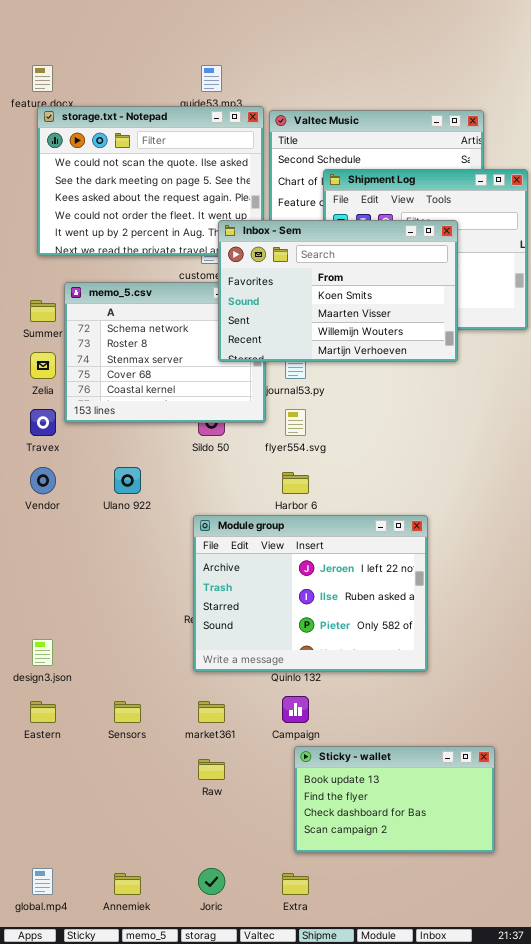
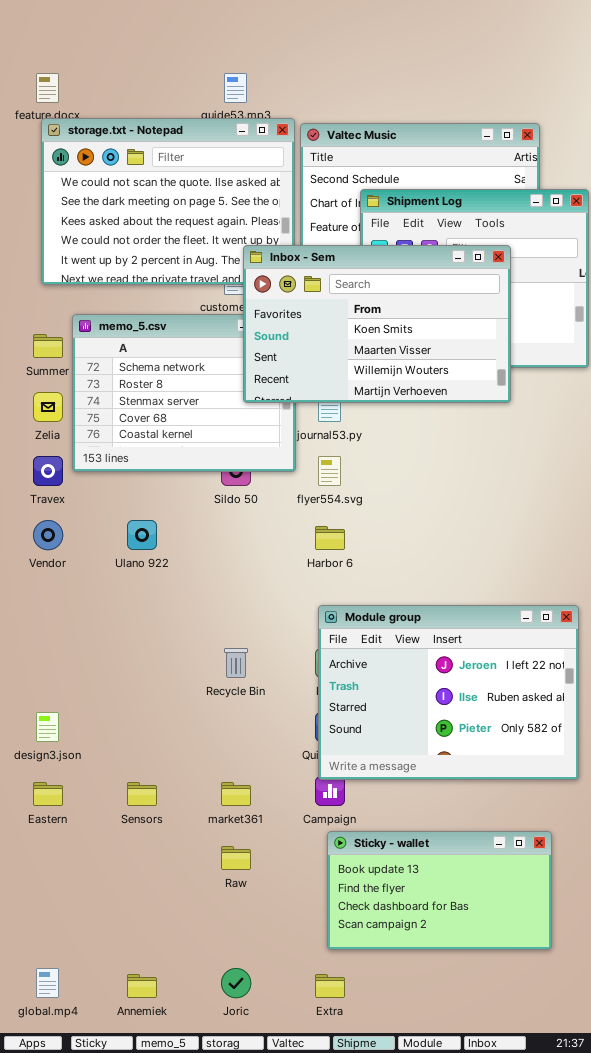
Module group: [193,515,428,672] -> [318,605,579,780], moved

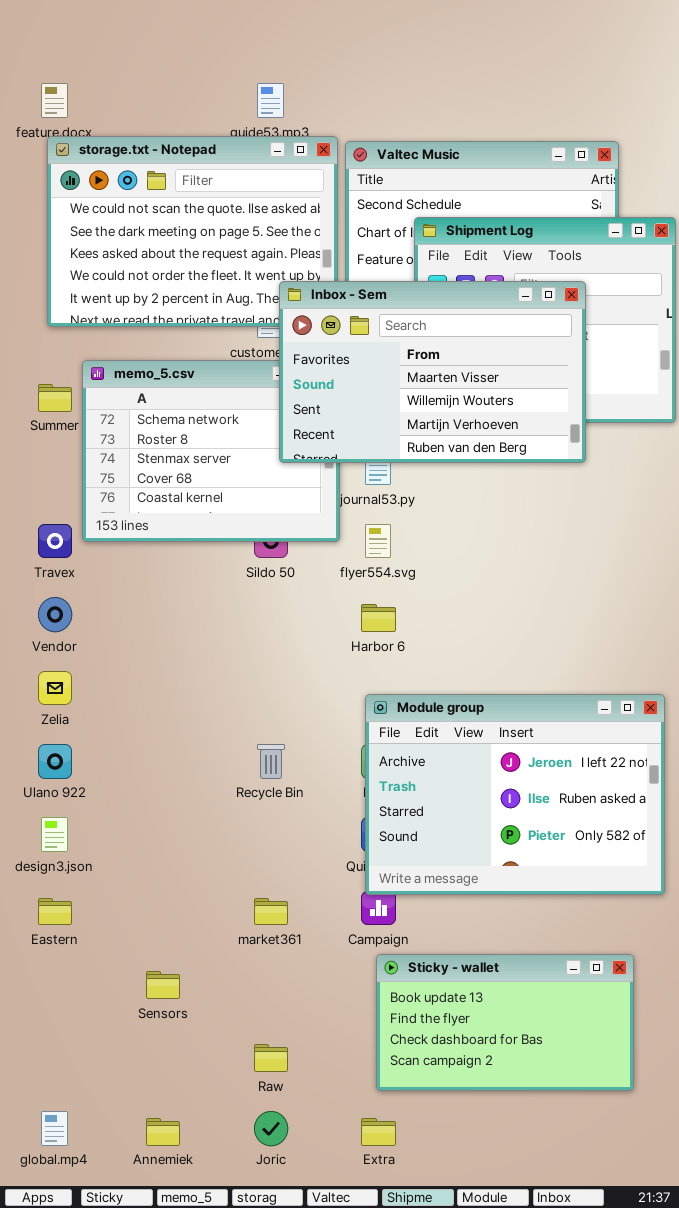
Inbox - Sem: [243,245,511,403] -> [279,281,586,463], scrolled down 1 row
Zelia: [33,392,63,422] -> [38,671,72,705], moved
Ulano 922: [127,520,157,550] -> [38,744,72,779], moved
Sensors: [127,782,157,806] -> [146,971,180,999], moved
Raw: [221,846,251,870] -> [254,1044,288,1072], moved

